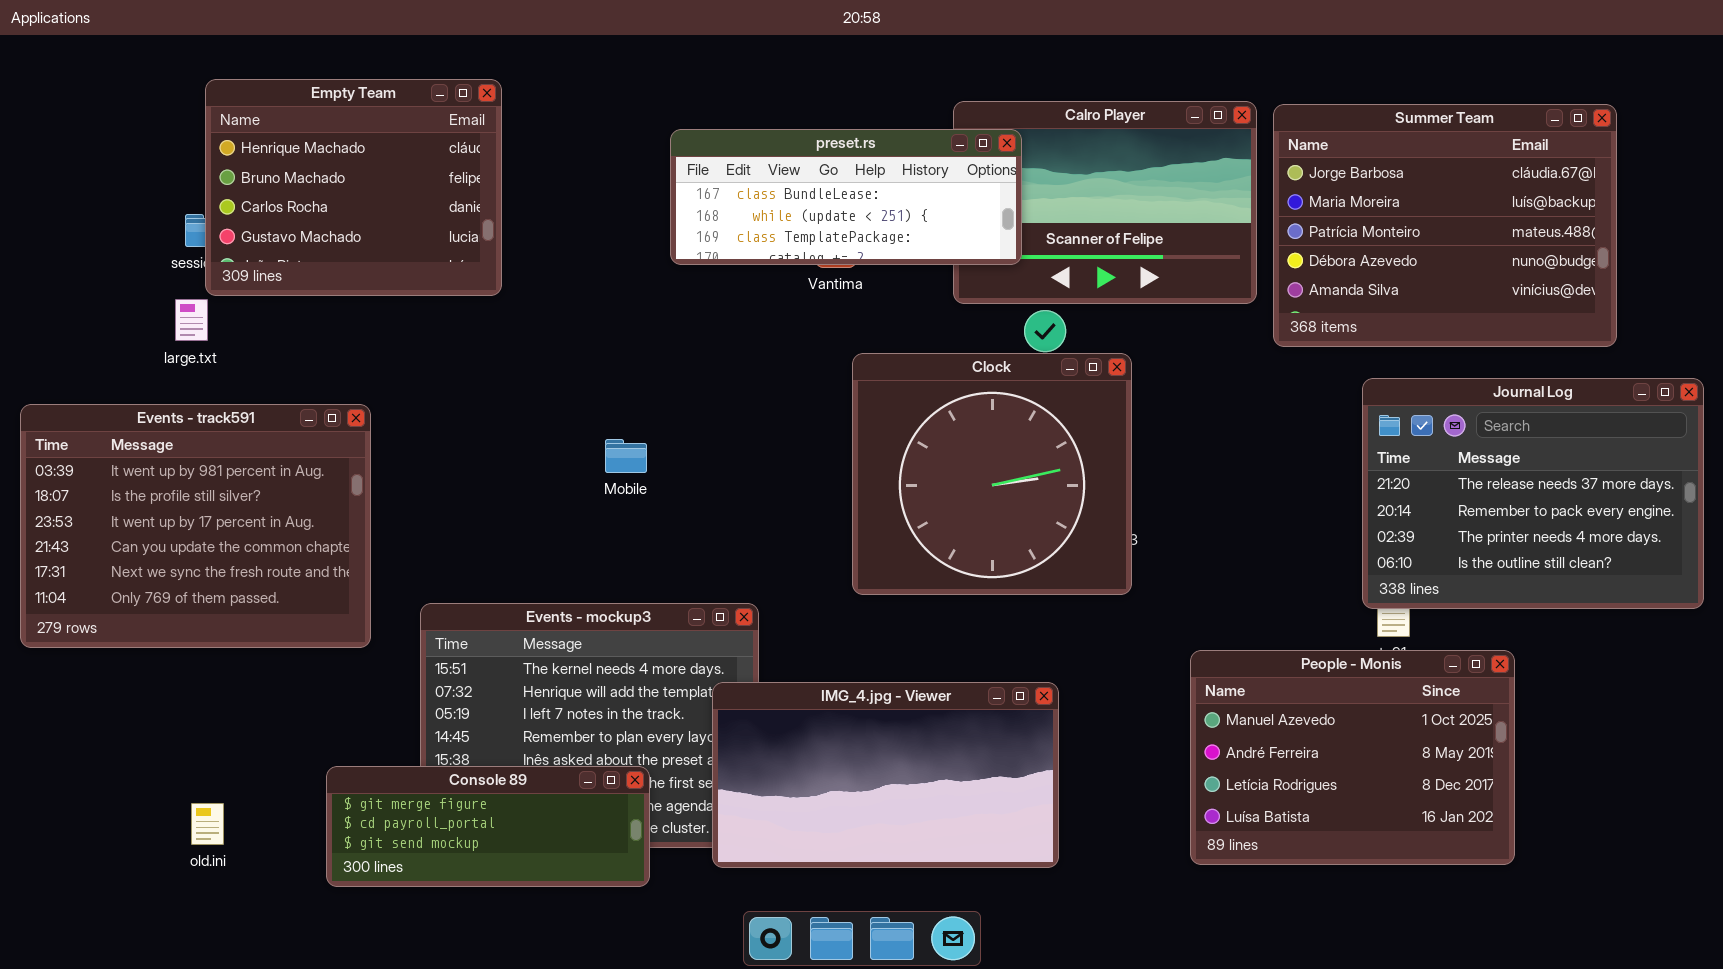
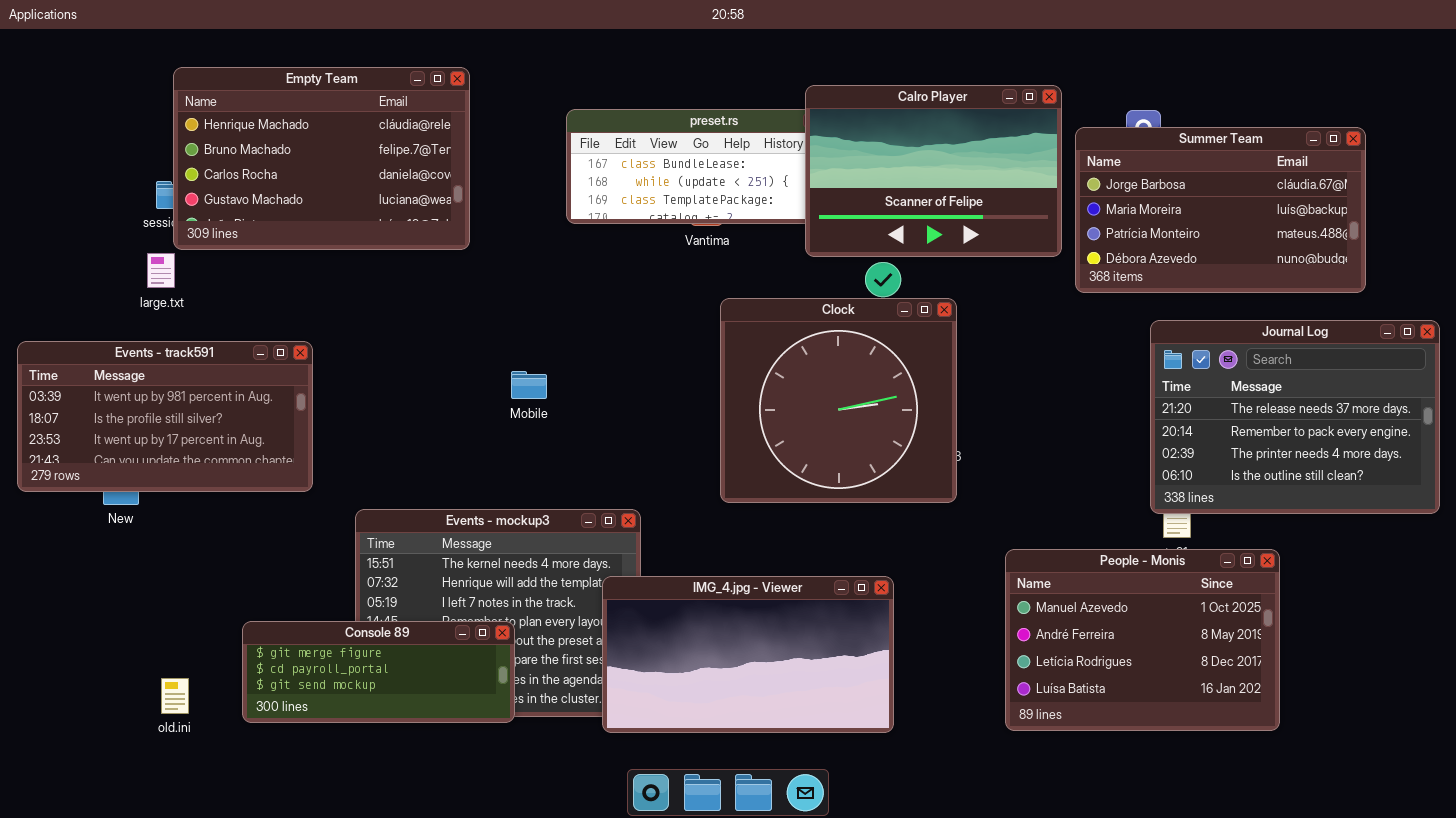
Empty Team: [205,79,502,296] -> [173,67,470,250], resized
Calro Player: [953,101,1257,304] -> [805,85,1062,257], raised
Summer Team: [1273,104,1617,347] -> [1075,127,1366,293], resized
Events - track591: [20,404,371,648] -> [17,341,313,492], resized
Console 89: [326,766,650,887] -> [242,621,515,723], moved

